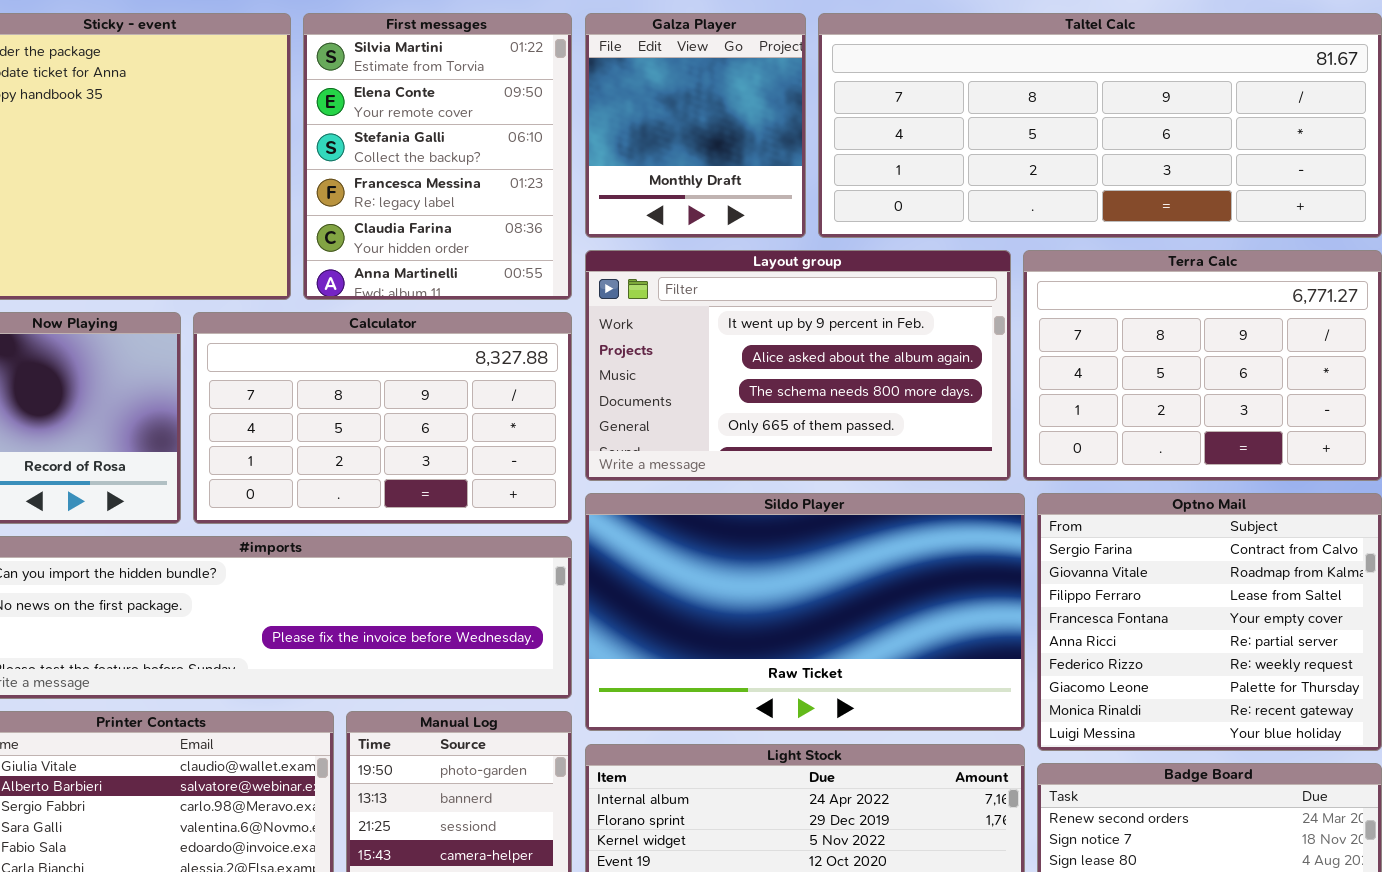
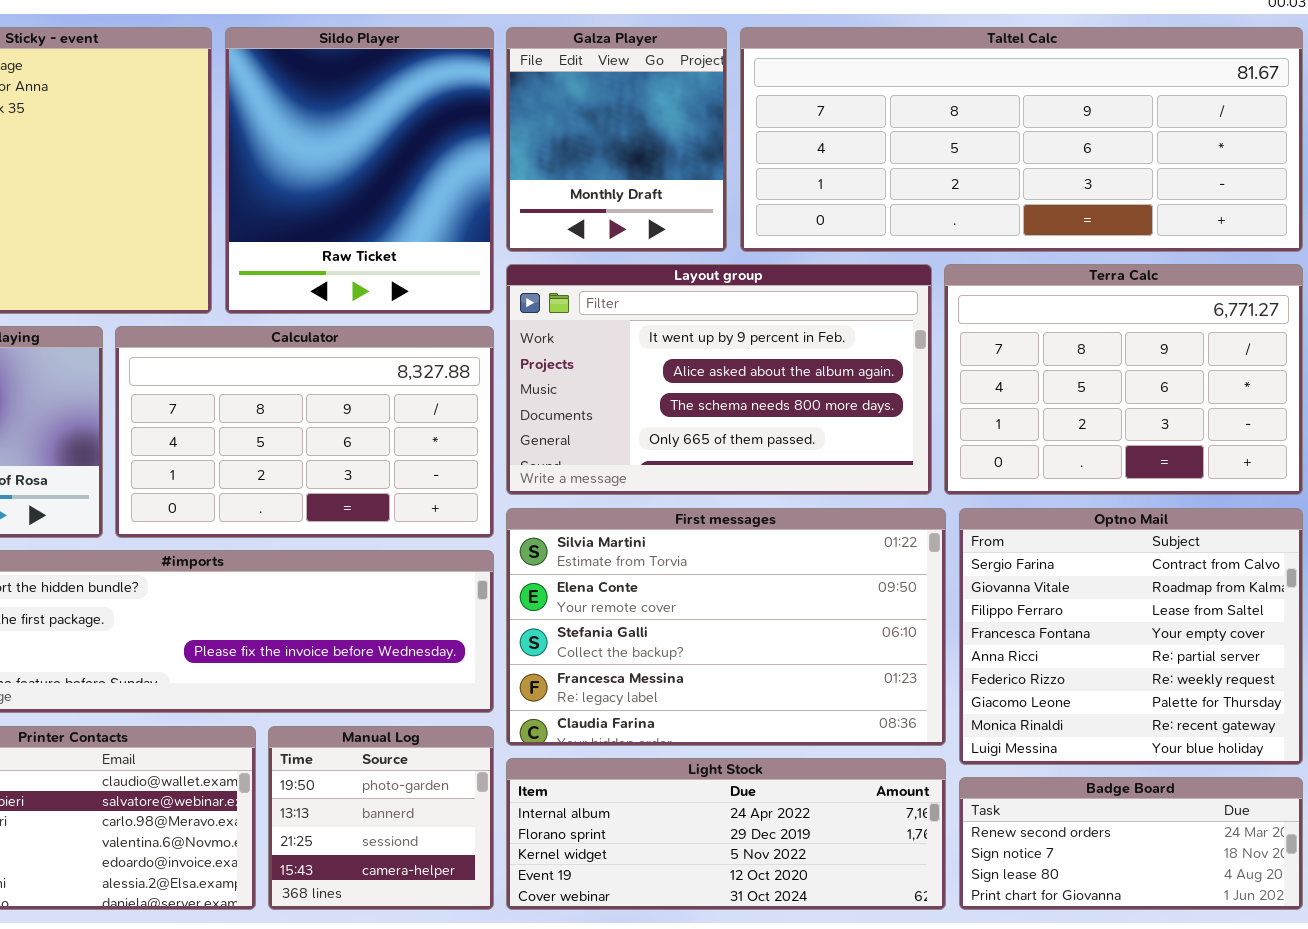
First messages: [303,13,572,300] -> [506,508,946,746], moved, resized
Sildo Player: [585,493,1025,731] -> [225,27,494,314], moved, resized

